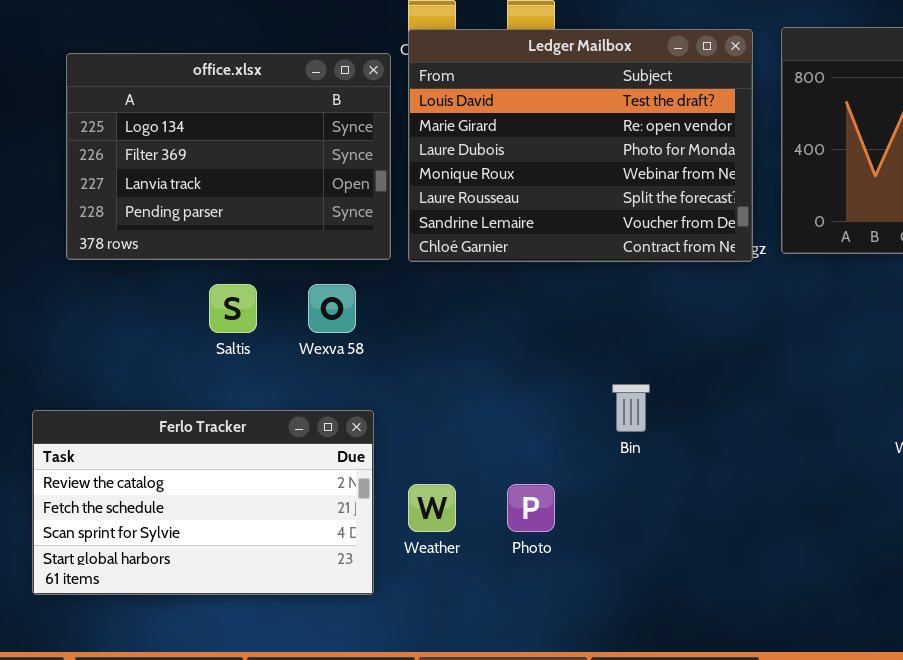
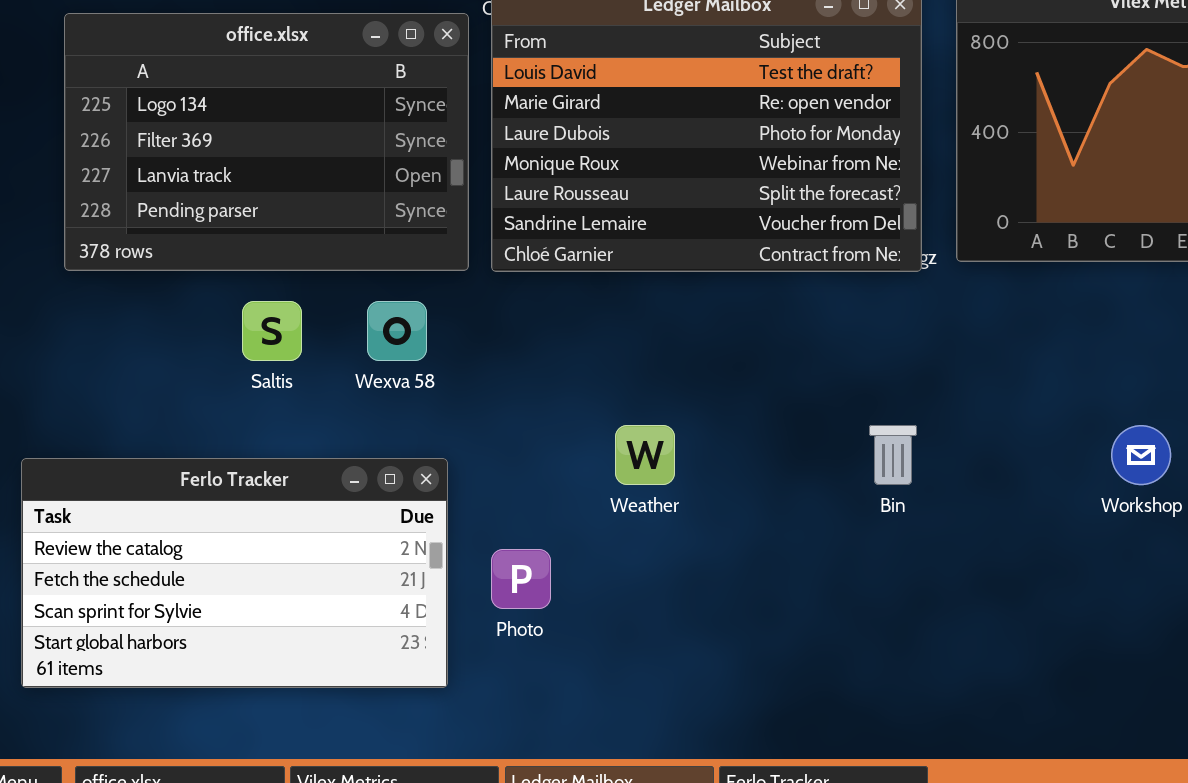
Bin: [612,384,650,432] -> [869,425,917,485], moved
Weather: [408,484,456,532] -> [615,425,675,485], moved
Photo: [507,484,555,532] -> [491,549,551,609], moved

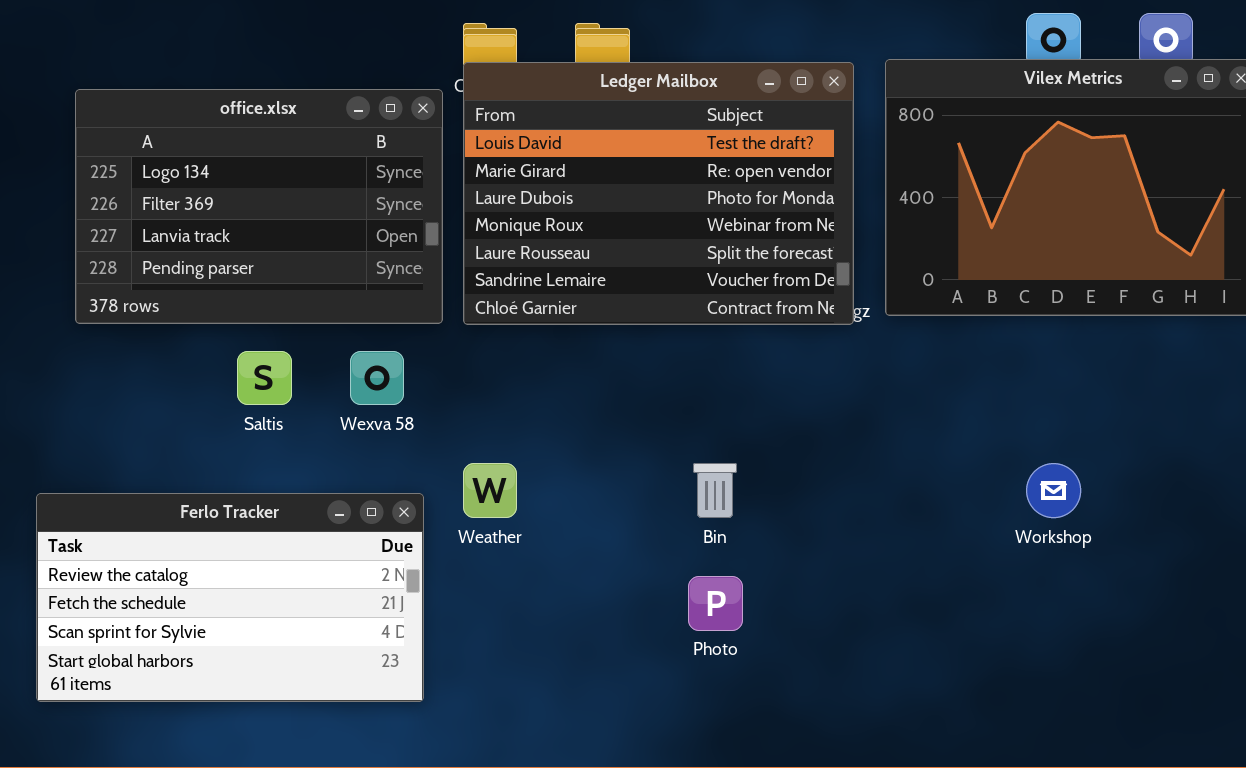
Weather: [615,425,675,485] -> [463,463,517,518], moved
Bin: [869,425,917,485] -> [693,463,737,518], moved
Photo: [491,549,551,609] -> [688,576,743,631], moved

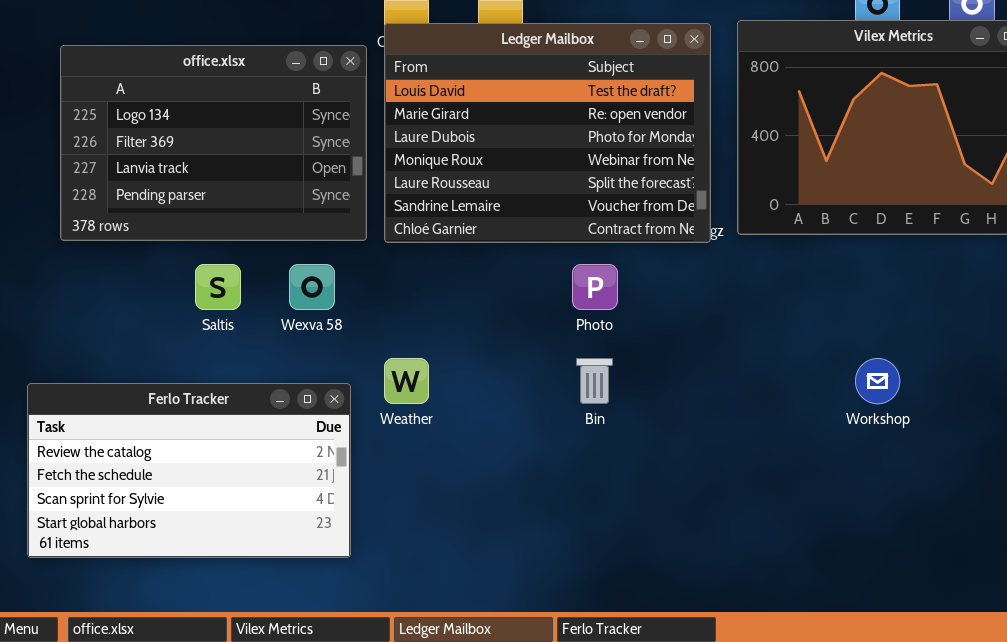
Photo: [688,576,743,631] -> [572,264,618,310], moved

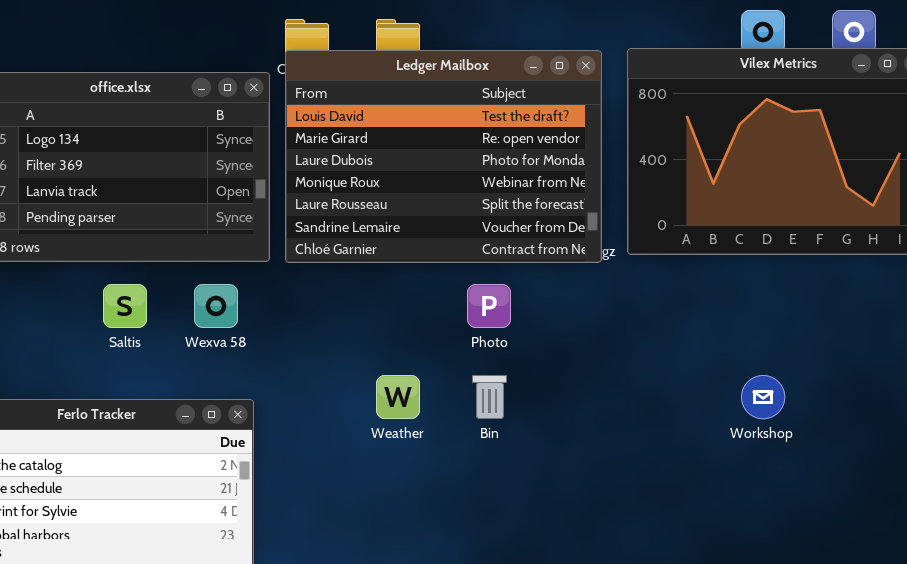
Weather: [384,358,429,404] -> [376,375,420,419], moved

